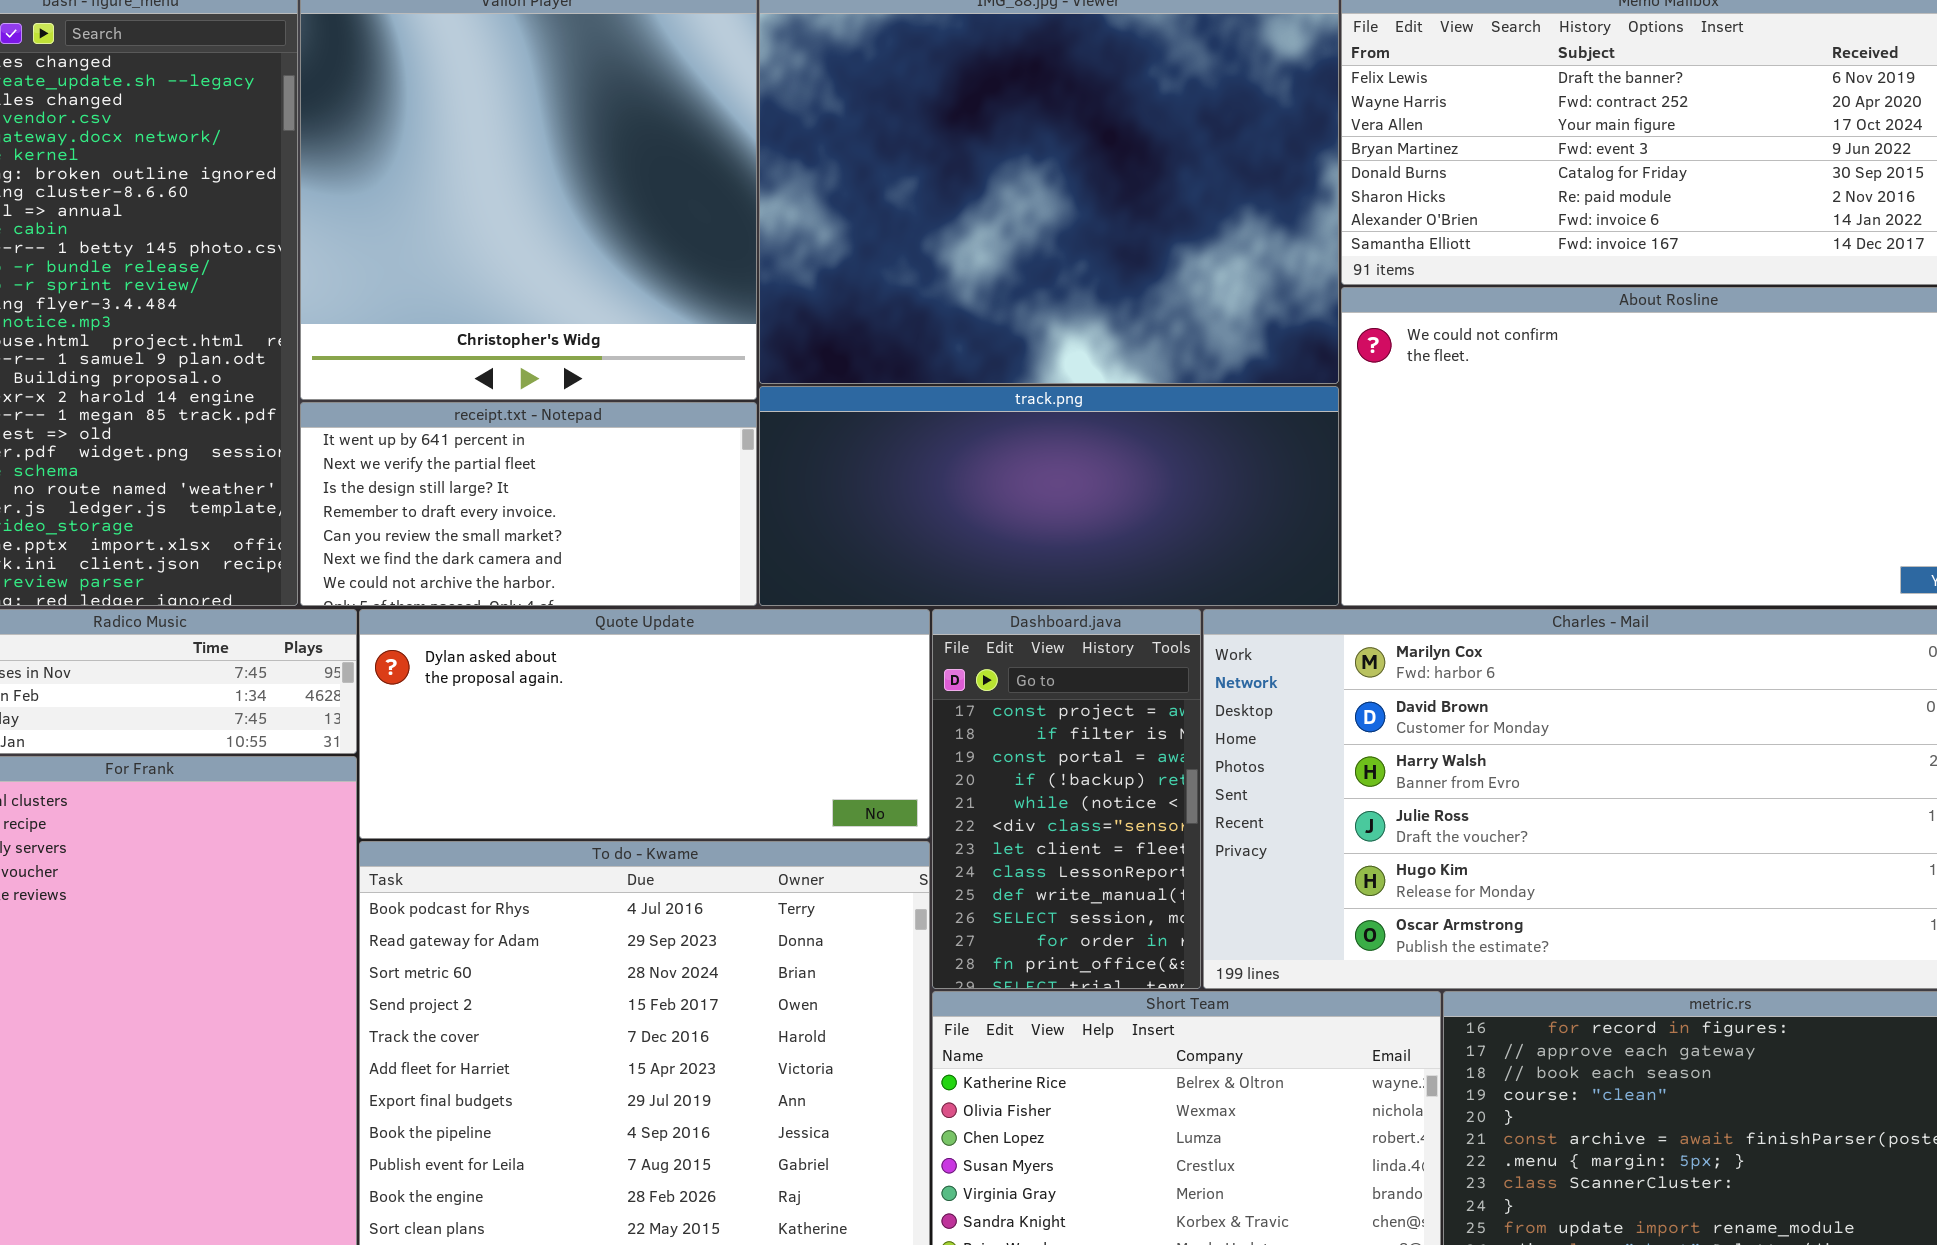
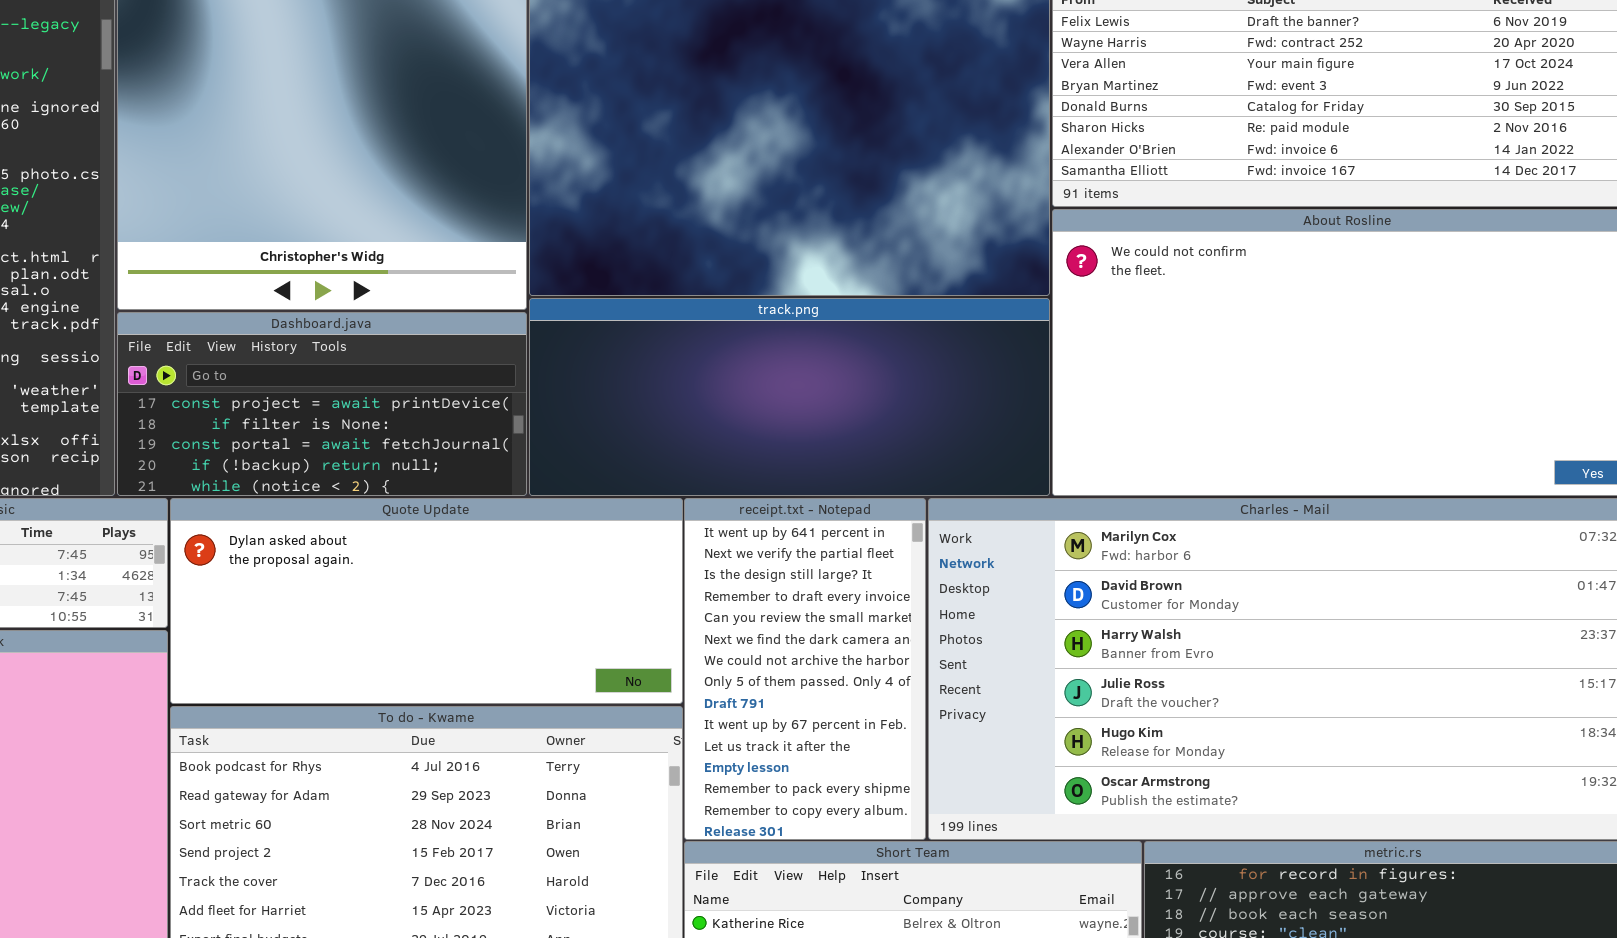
receipt.txt - Notepad: [300,402,757,606] -> [684,498,926,840], moved, resized
Dashboard.java: [932,609,1201,989] -> [117,312,527,496], moved, resized

